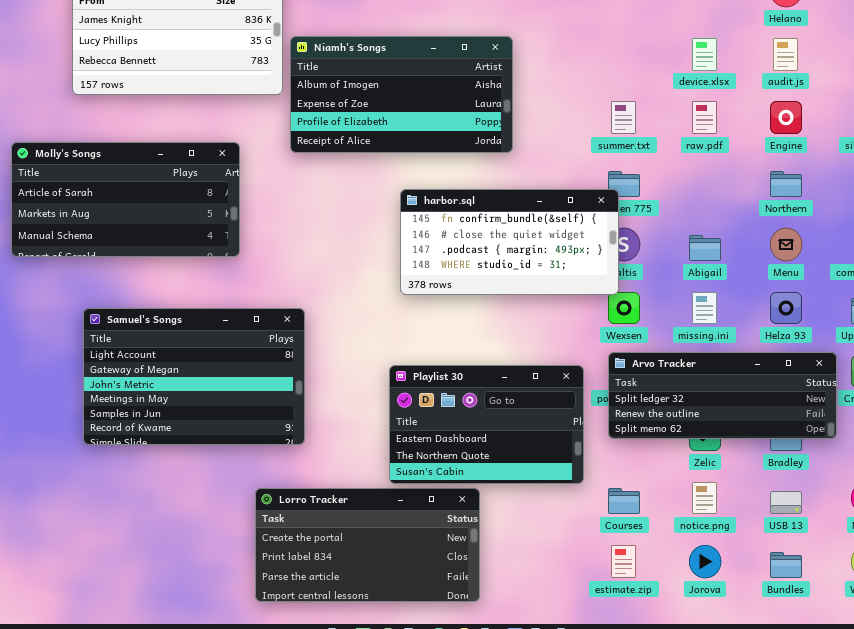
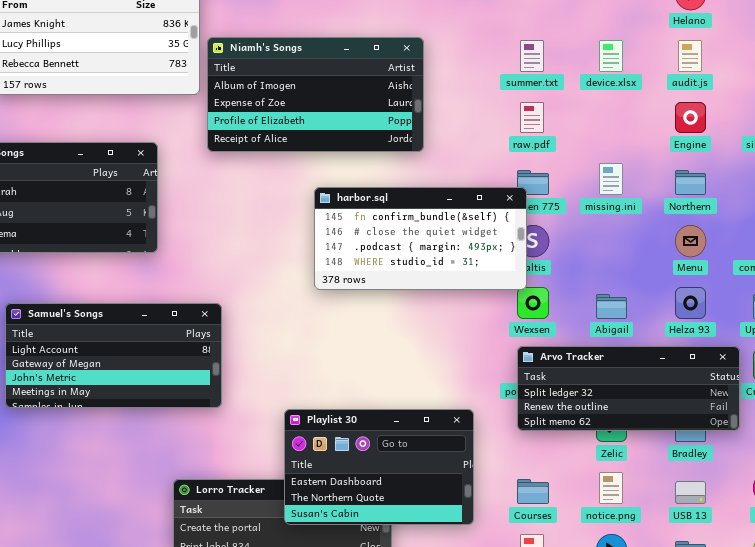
summer.txt: [611,101,636,134] -> [520,40,544,72], moved
raw.pdf: [692,101,717,134] -> [520,102,544,133], moved
Abigail: [689,235,721,261] -> [596,294,627,319], moved
missing.ini: [692,292,717,324] -> [599,163,623,195], moved
Samuel's Songs: [83,308,305,445] -> [5,303,222,408], resized
Playlist 30: [389,365,584,484] -> [284,409,474,525], moved

